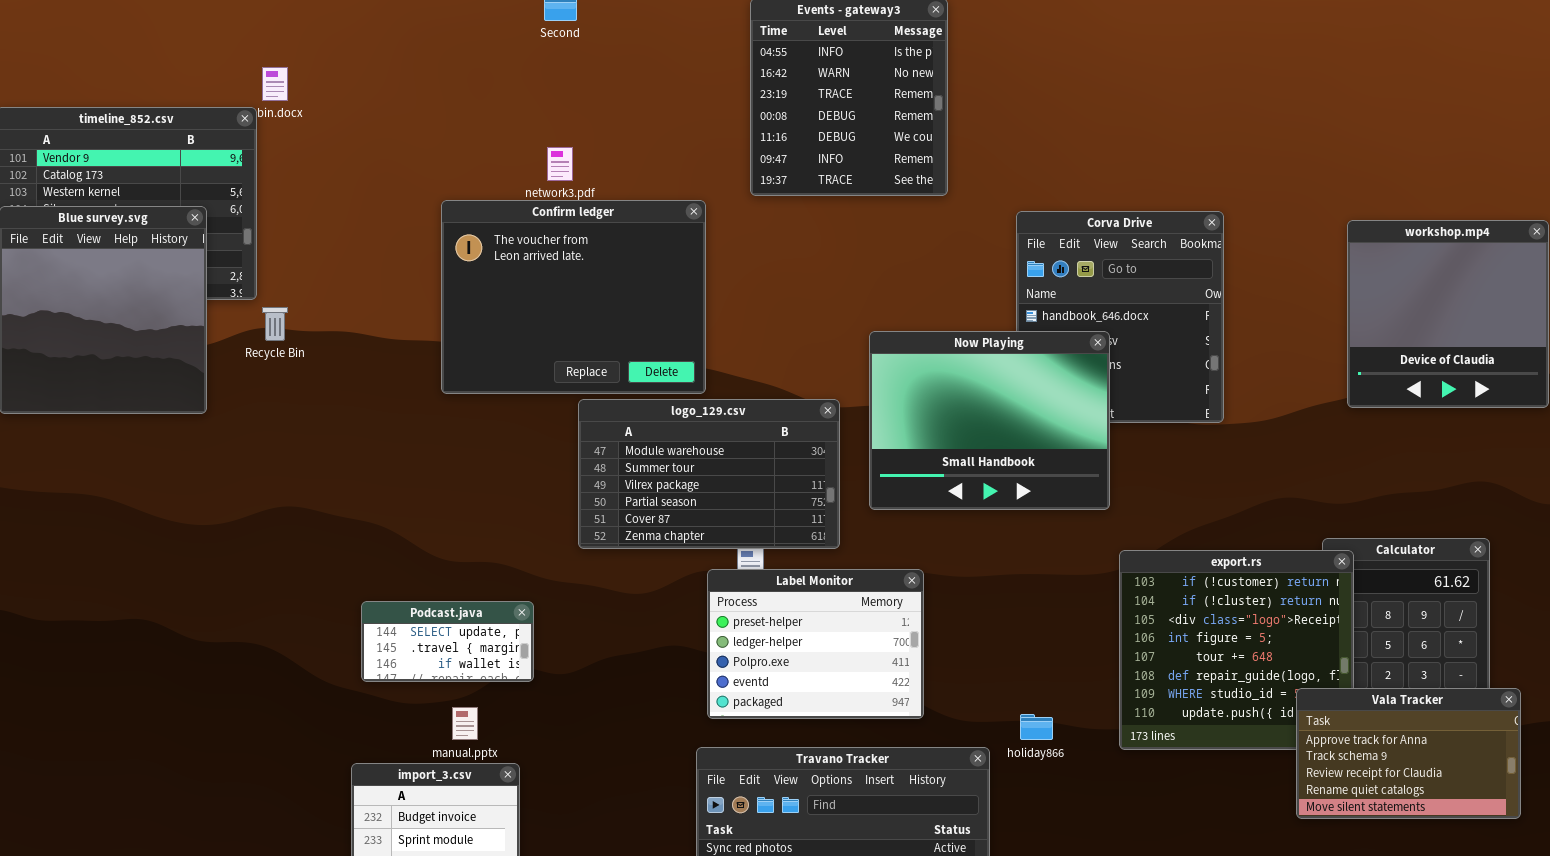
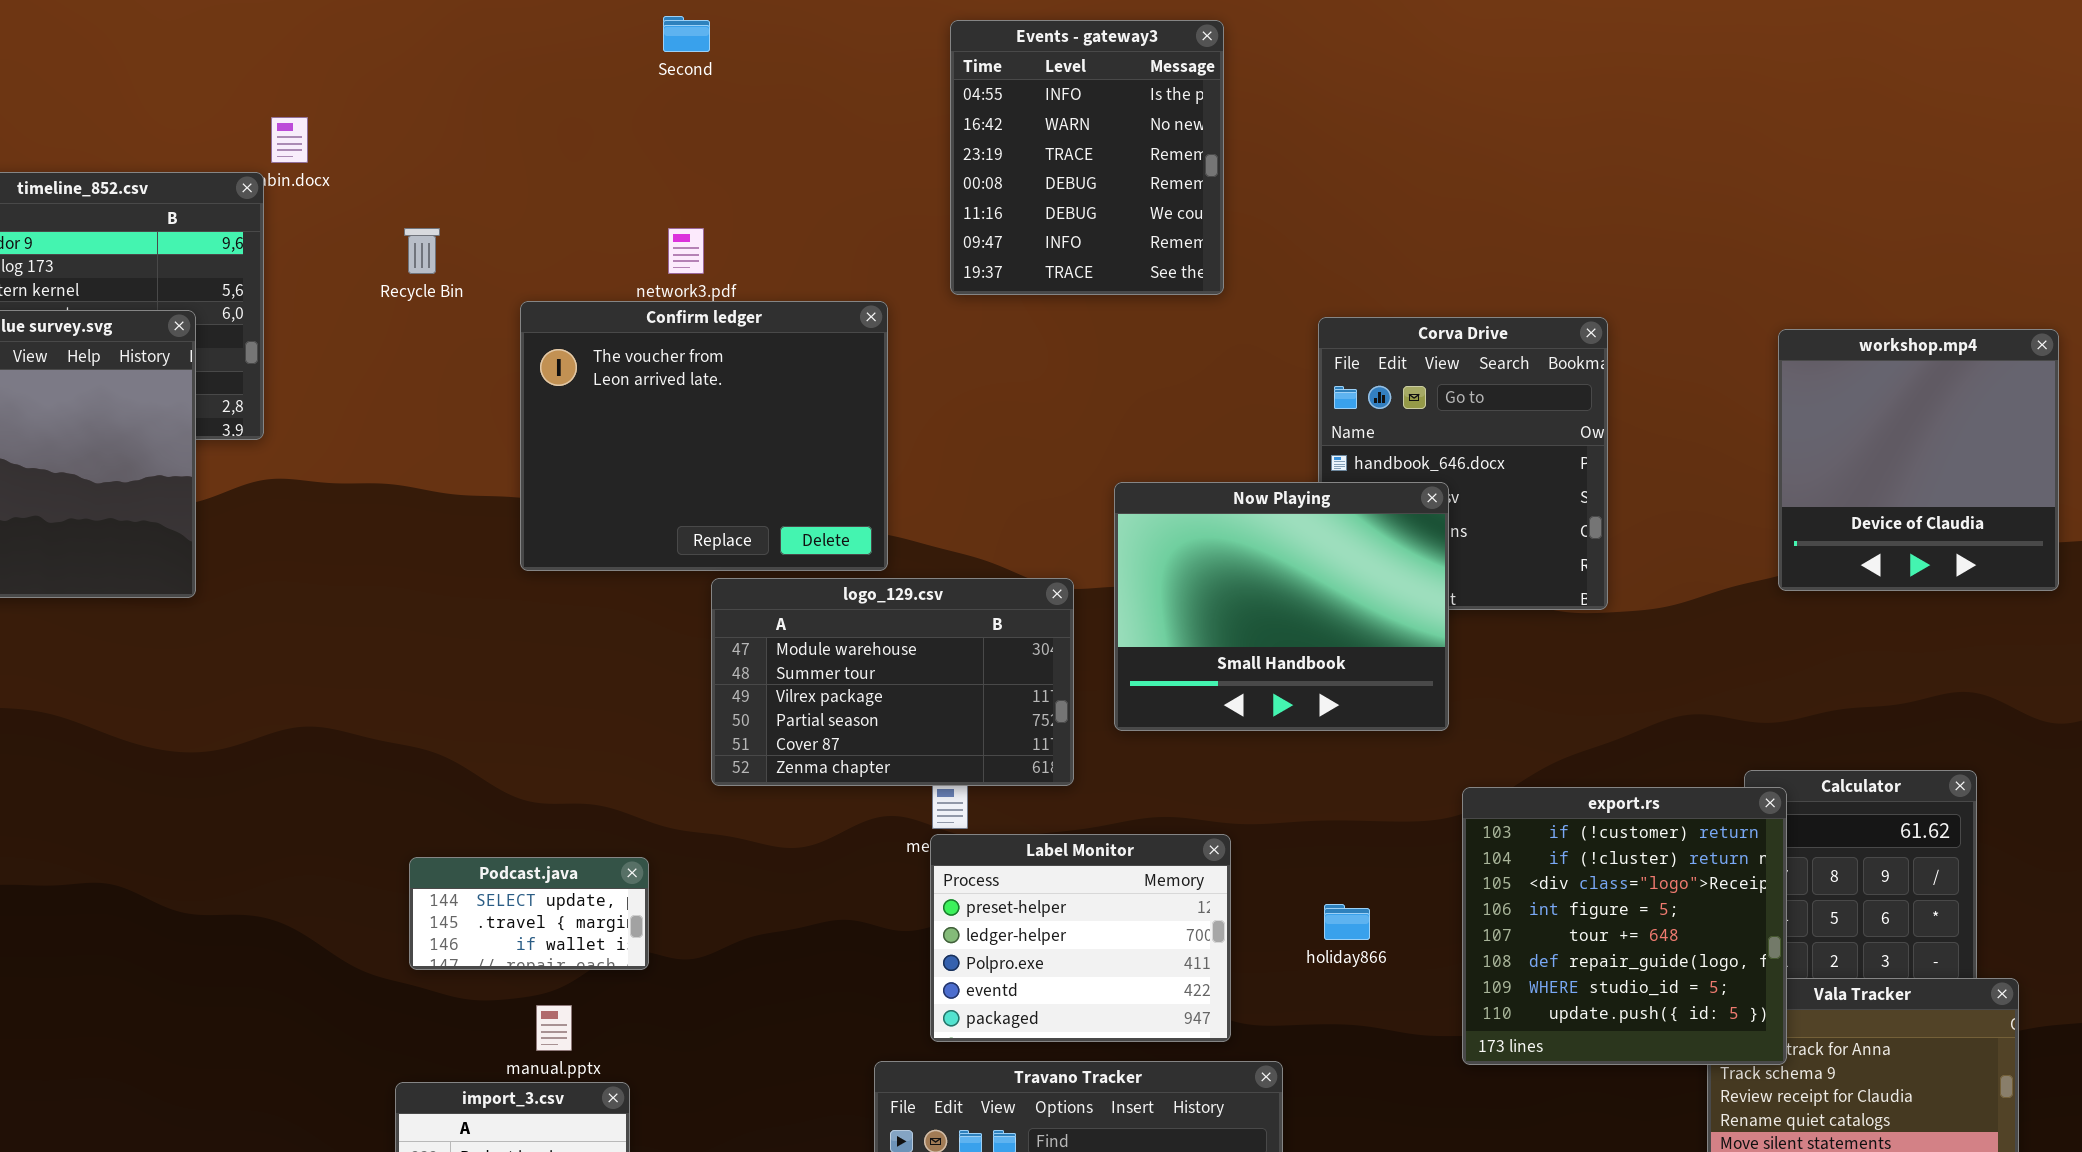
Recycle Bin: [262,307,288,341] -> [404,228,440,274], moved
export.rs: [1119,550,1354,750] -> [1462,787,1787,1065], raised
Label Monitor: [707,569,924,719] -> [930,834,1231,1042], moved
holiday866: [1020,714,1053,740] -> [1324,904,1370,940], moved

